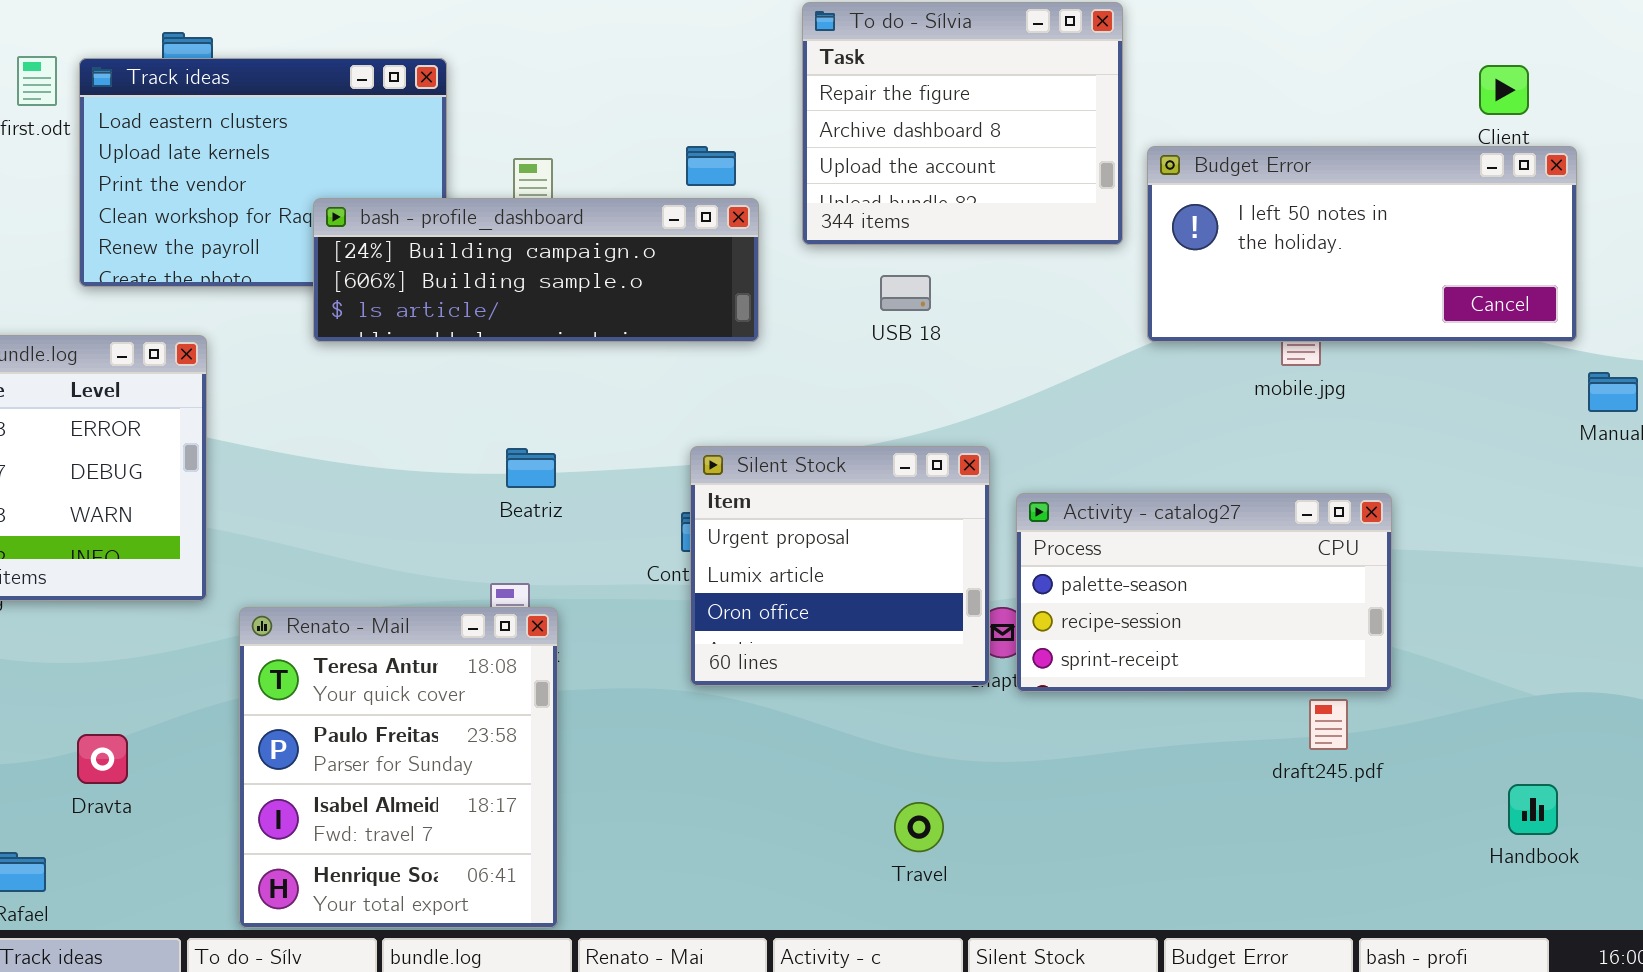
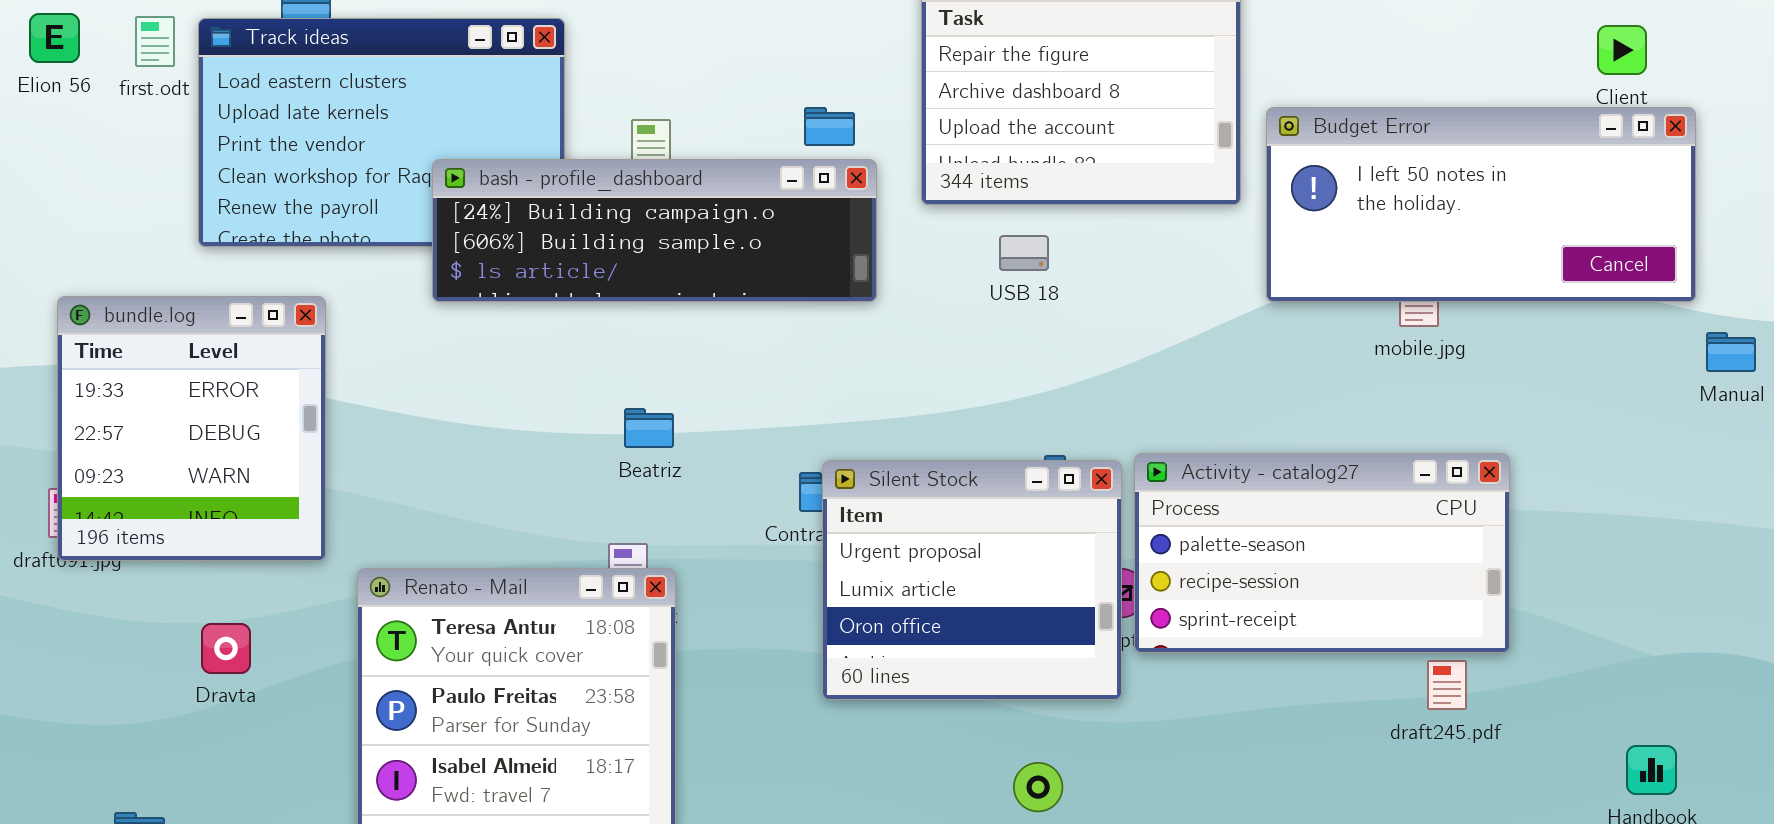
Silent Stock: [690,446,990,686] -> [822,460,1122,700], moved
Dravta: [77,734,128,784] -> [201,623,251,674], moved

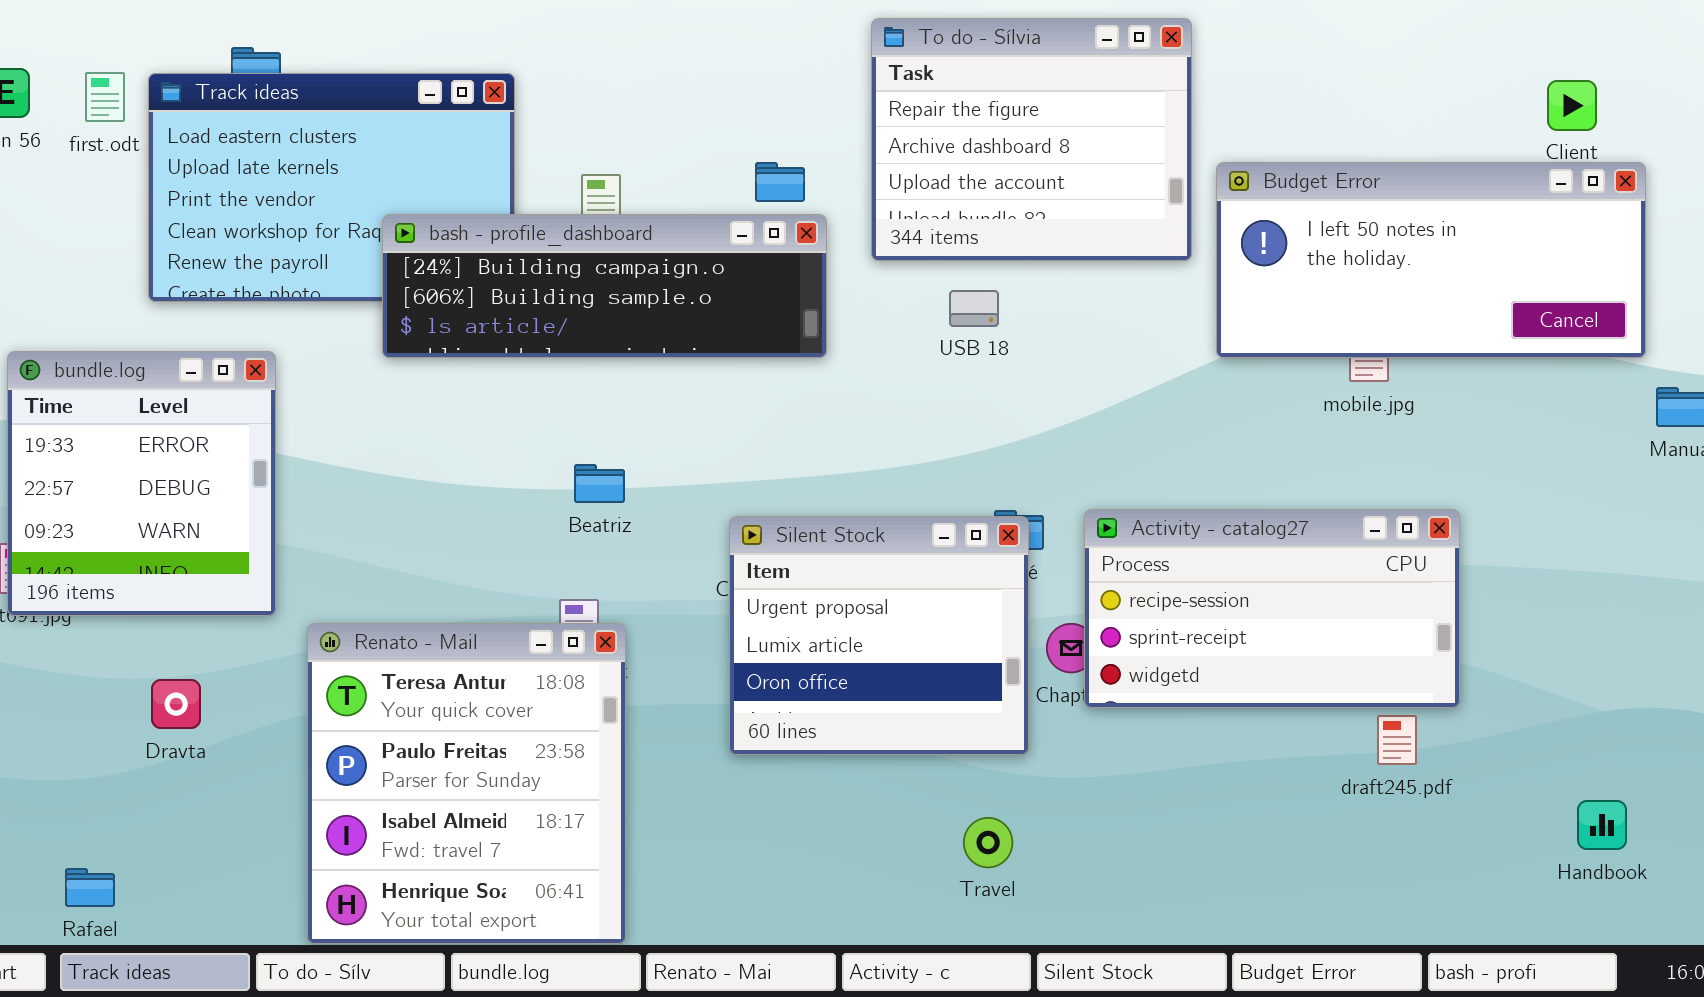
Activity - catalog27: [1134,453,1510,653] -> [1084,509,1460,708], scrolled down 1 row
Silent Stock: [822,460,1122,700] -> [729,516,1029,755], moved

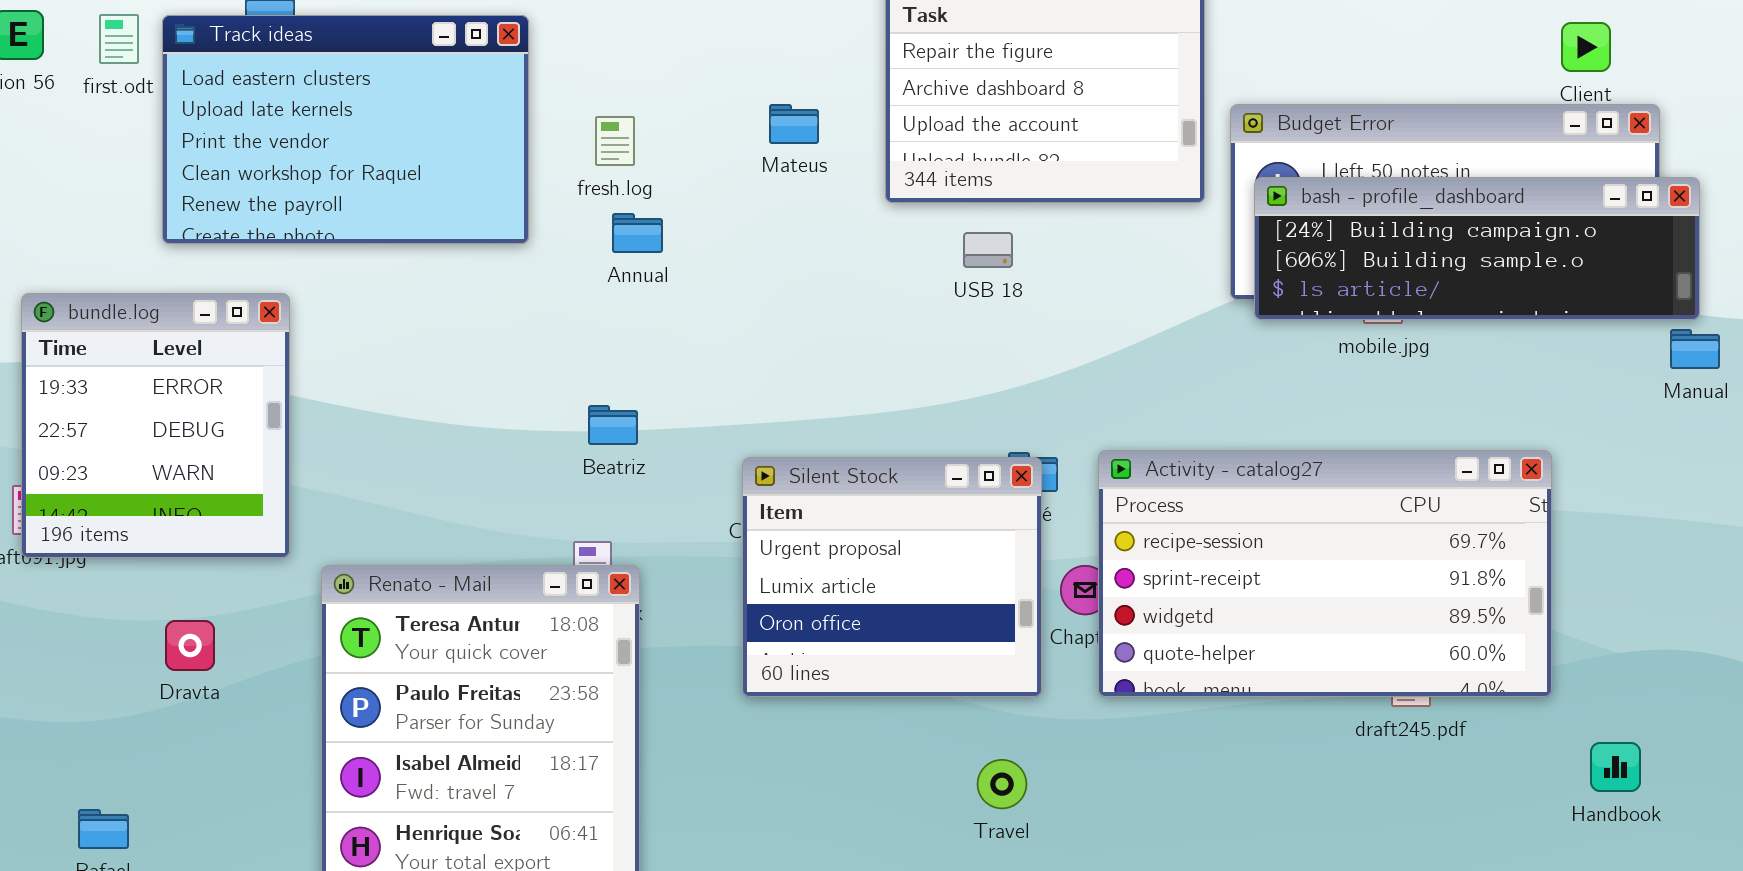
bash - profile_dashboard: [382,214,827,358] -> [1254,177,1700,320], moved
Activity - catalog27: [1084,509,1460,708] -> [1098,450,1552,697], resized

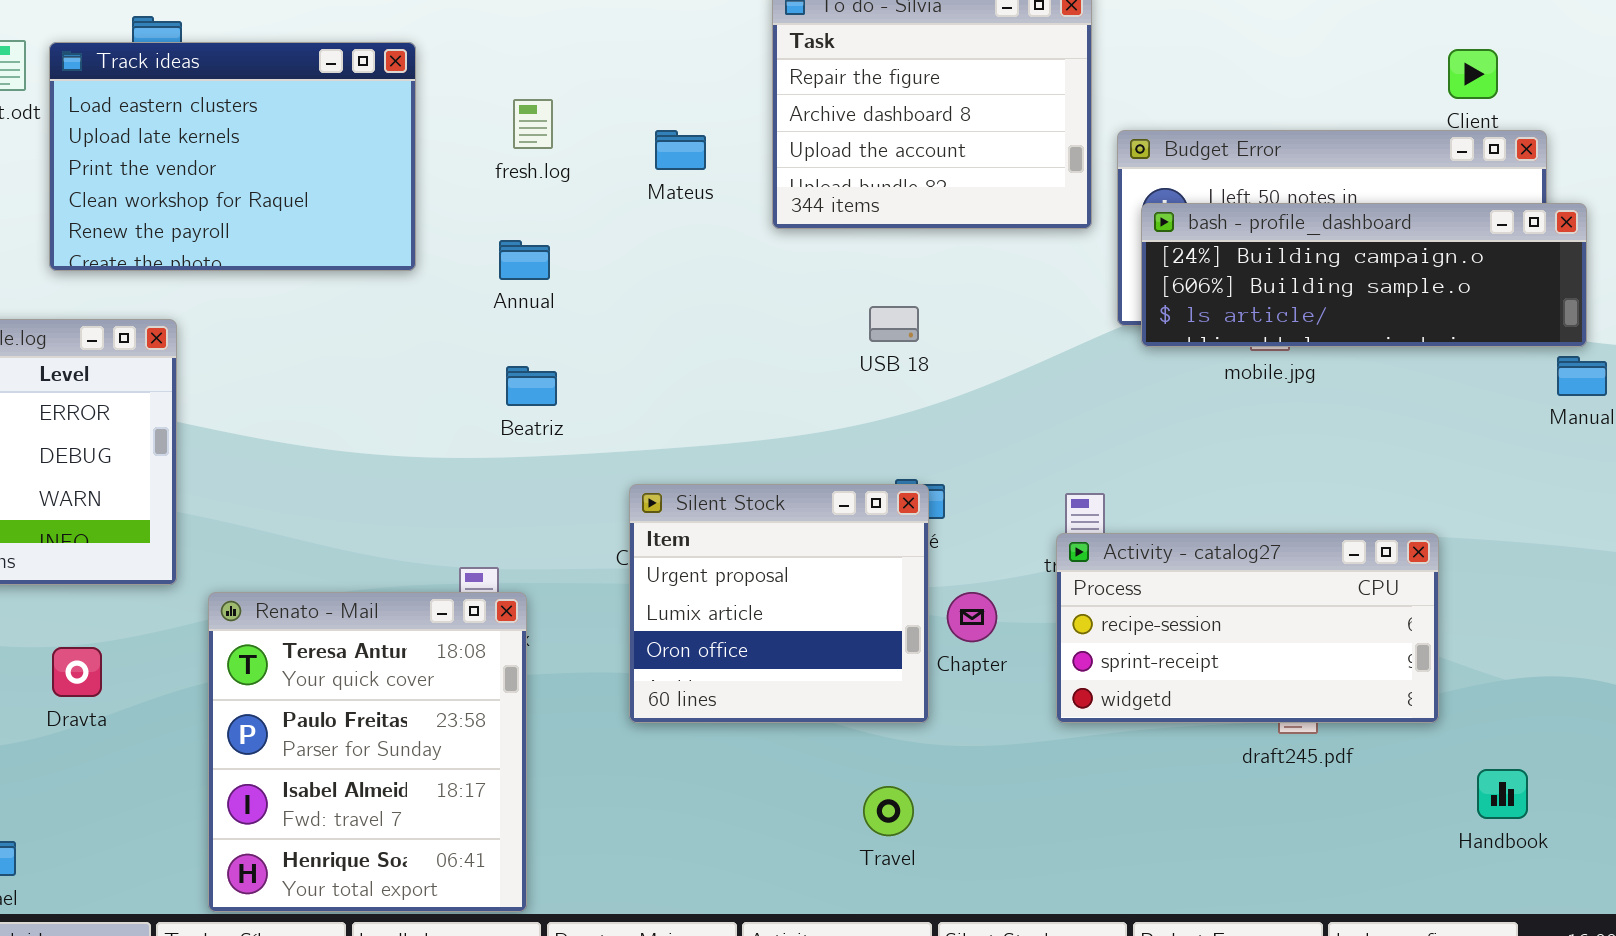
fresh.log: [595,116,635,166] -> [513,99,553,149], moved
USB 18: [963,232,1013,268] -> [869,306,919,342], moved
Beatriz: [588,405,638,445] -> [506,366,557,406], moved
Activity - catalog27: [1098,450,1552,697] -> [1056,533,1439,723], resized

